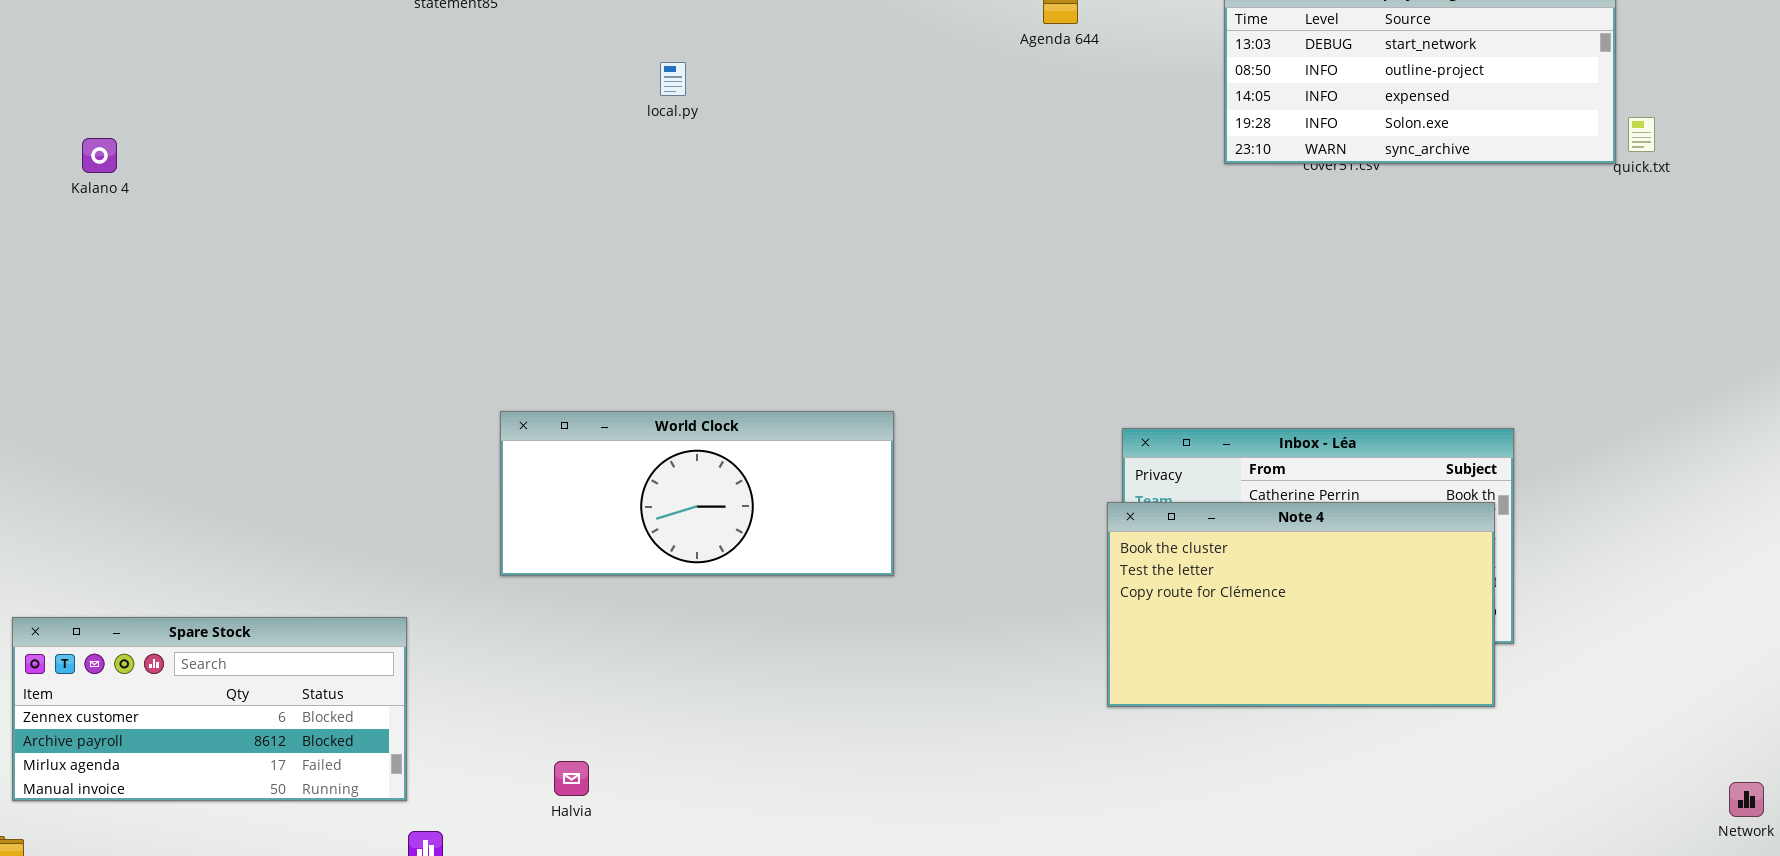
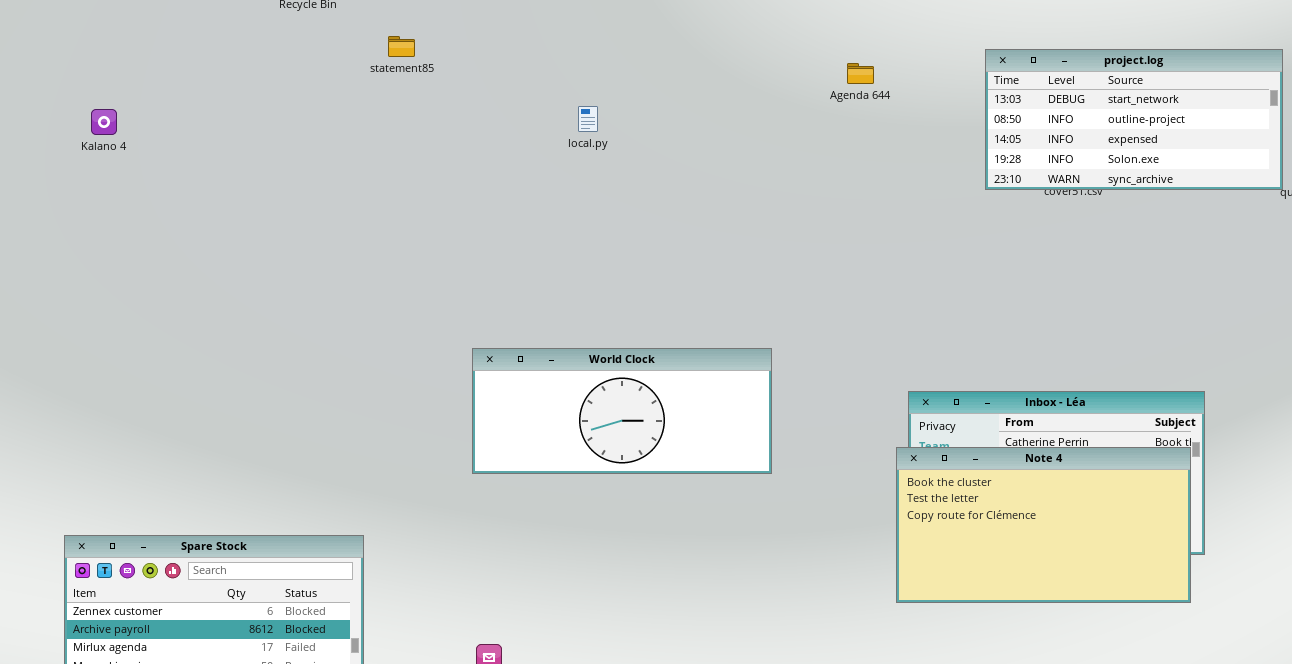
local.py: [660,62,686,96] -> [578,106,598,132], moved
Kalano 4: [82,138,117,173] -> [91,109,117,135], moved
World Clock: [500,411,894,576] -> [472,348,772,474], moved

